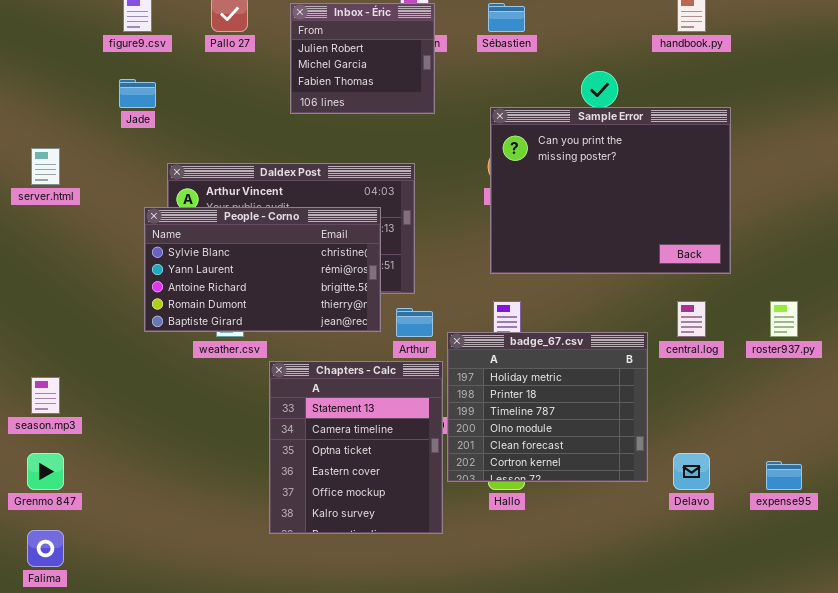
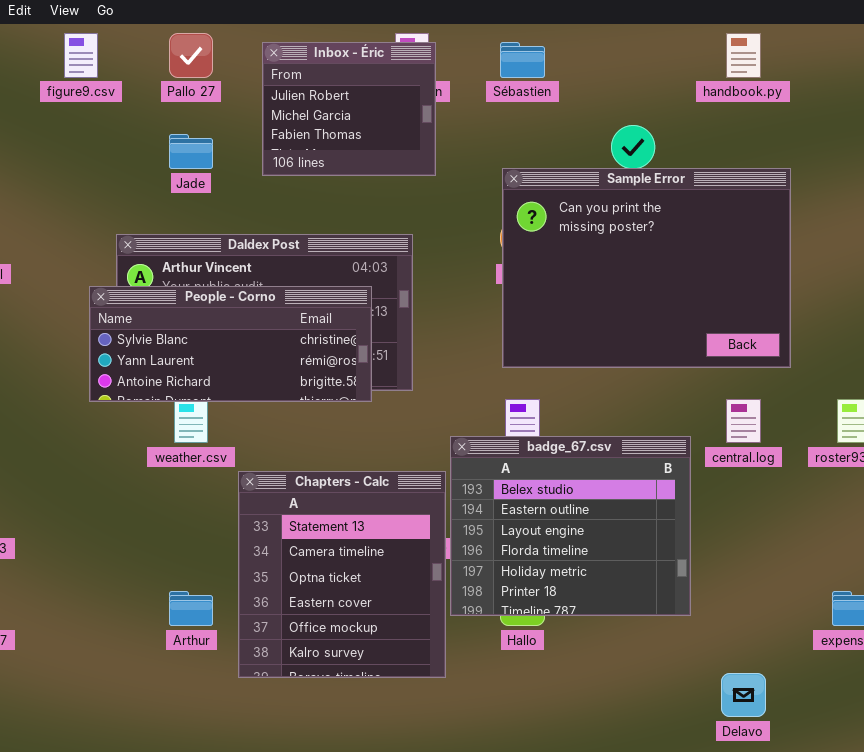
Jade: [119,79,156,108] -> [169,134,213,169], moved
People - Corno: [144,207,381,332] -> [89,286,372,402], resized
Arthur: [396,308,433,337] -> [169,591,213,626], moved
badge_67.csv: [447,332,648,482] -> [450,436,691,616], scrolled up 4 rows
Delavo: [673,453,710,490] -> [721,673,766,717], moved

